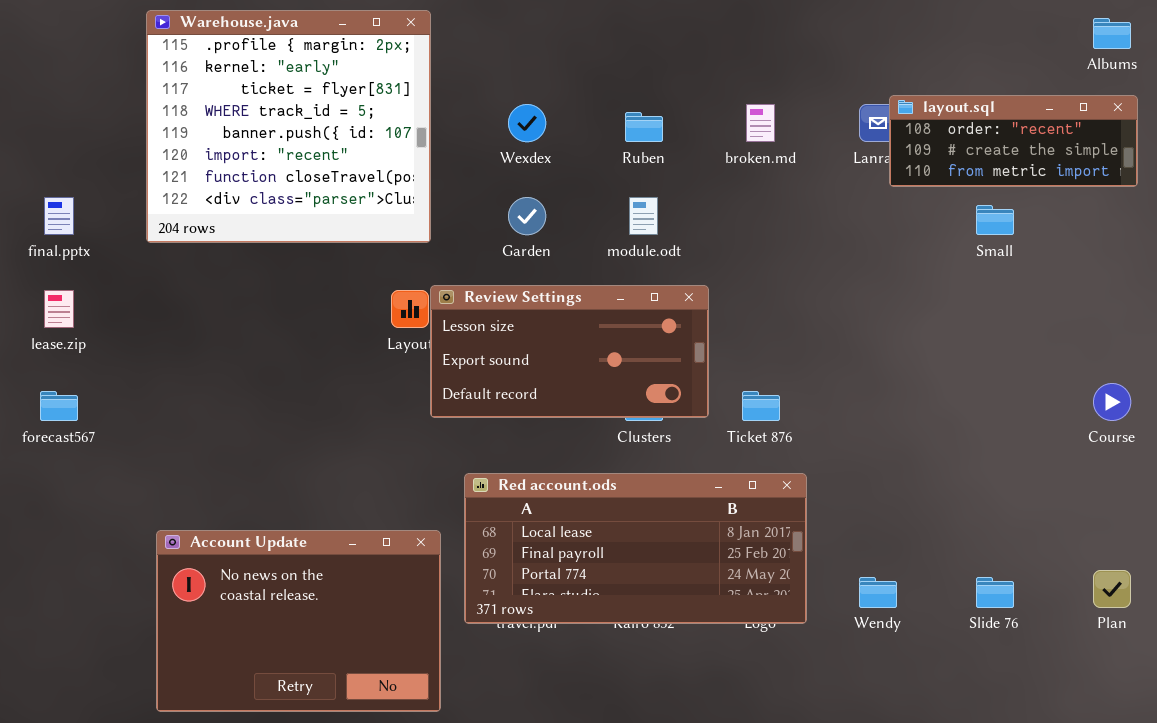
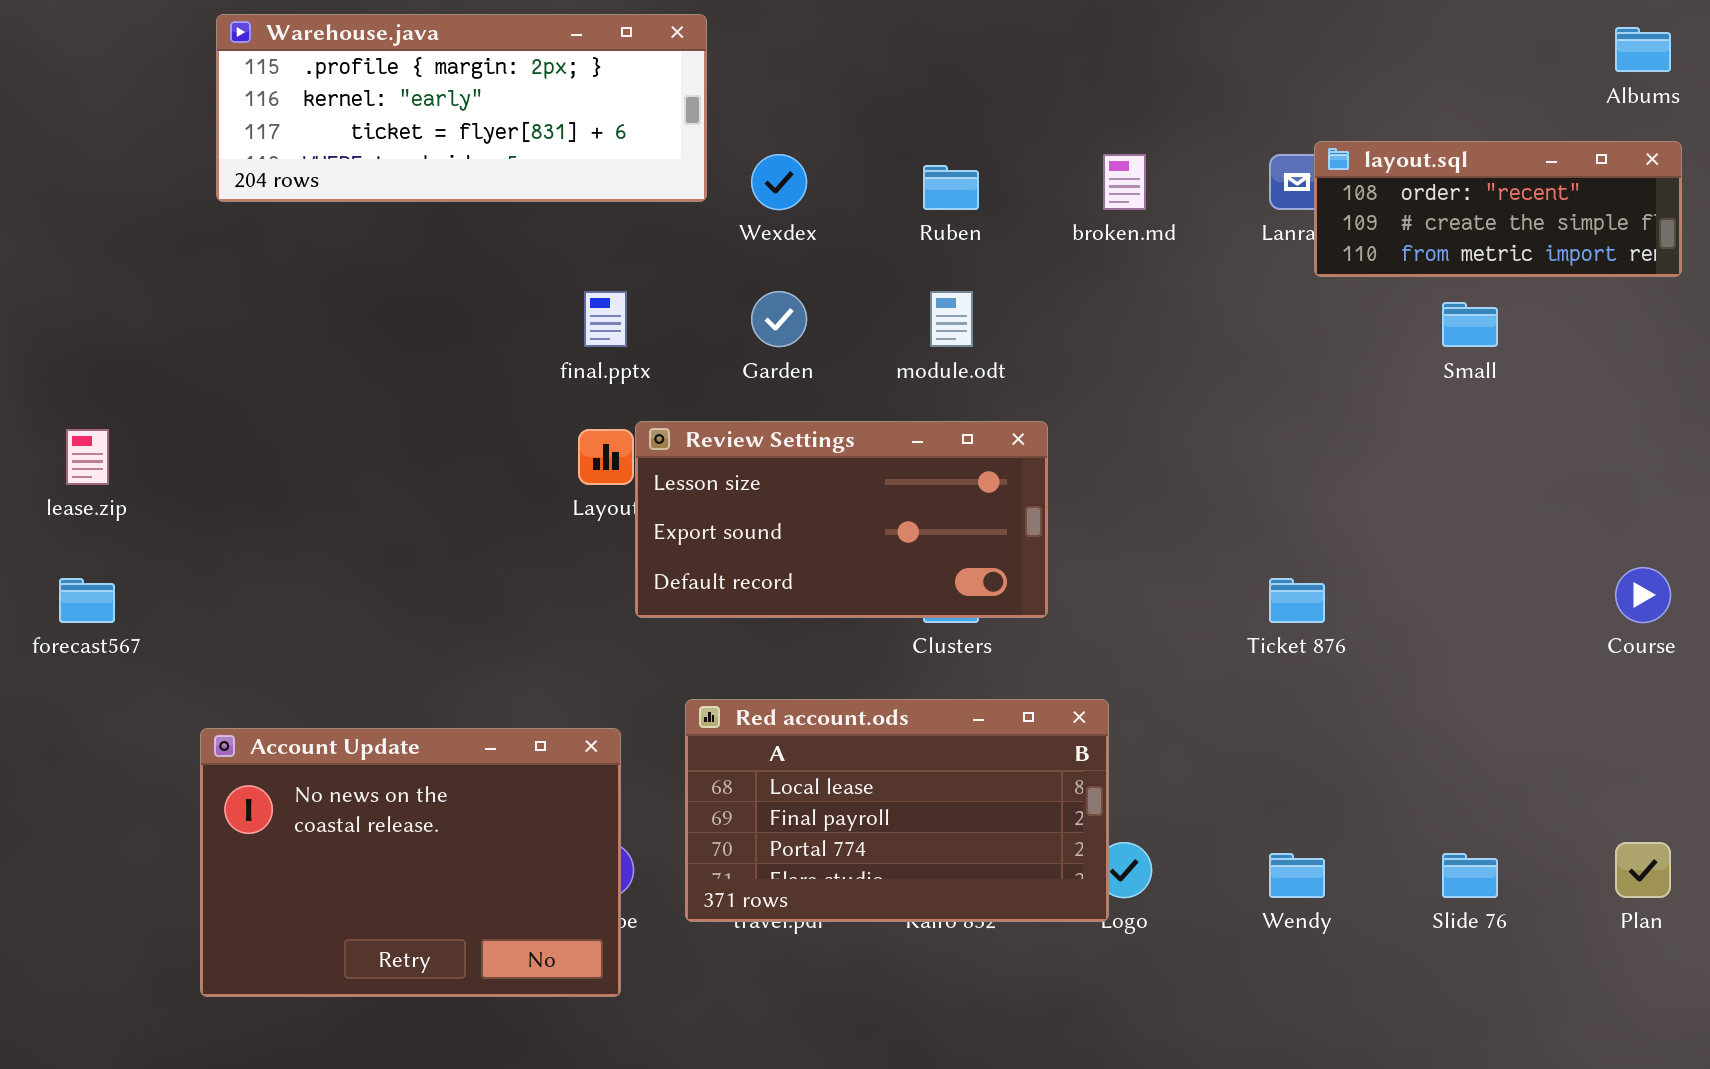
Warehouse.java: [146,10,431,243] -> [216,14,707,202], resized
final.pptx: [44,197,74,235] -> [584,291,627,347], moved
Ticket 876: [742,391,780,421] -> [1269,578,1325,623], moved
Red account.ods: [464,473,807,624] -> [685,699,1109,922], resized
Account Update: [156,530,441,712] -> [200,728,621,997], moved

